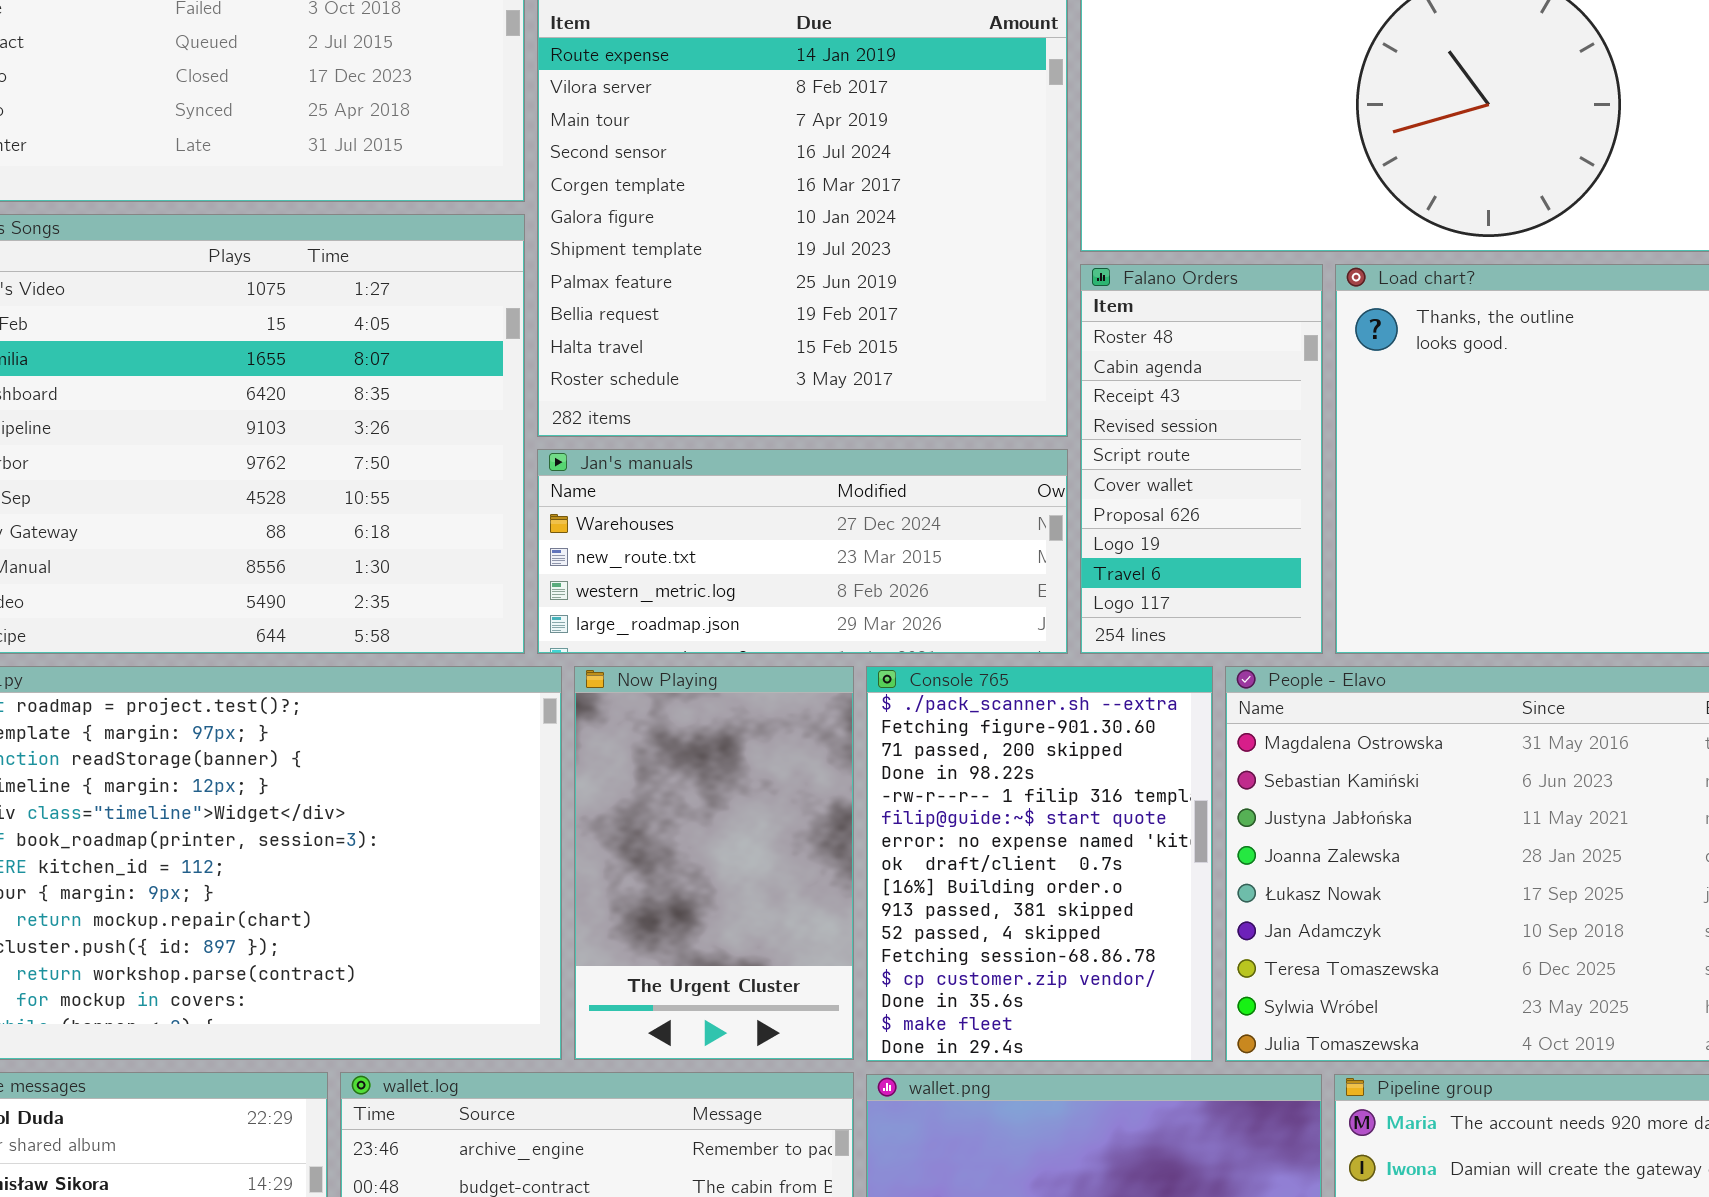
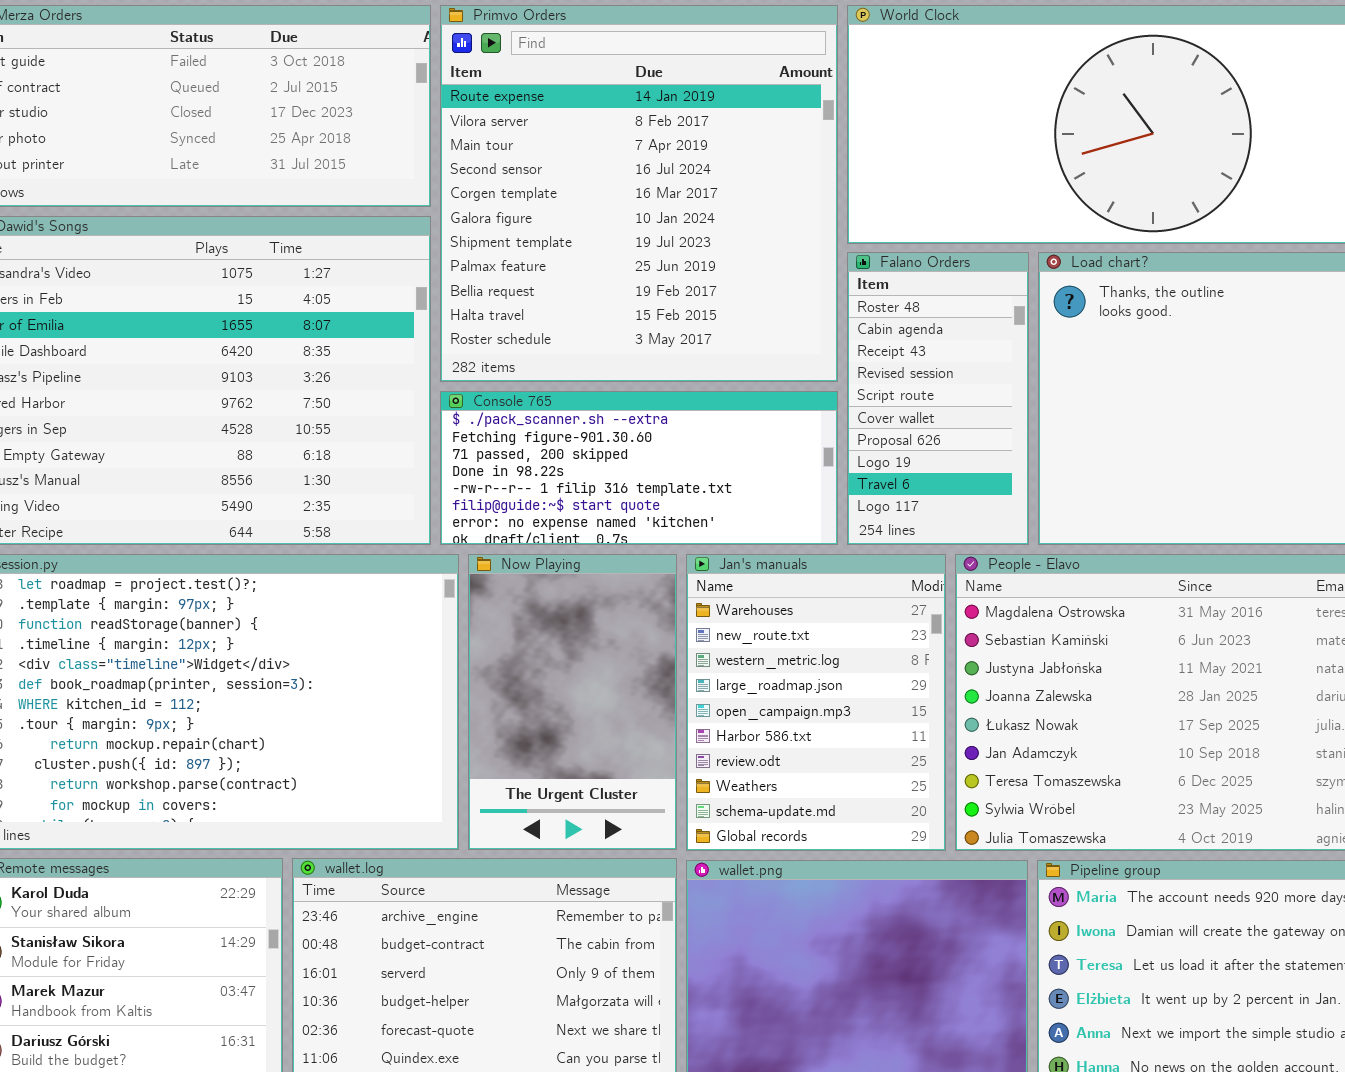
Jan's manuals: [537,449,1068,654] -> [686,554,946,851], moved, resized
Console 765: [866,666,1213,1062] -> [440,391,838,545], moved, resized

